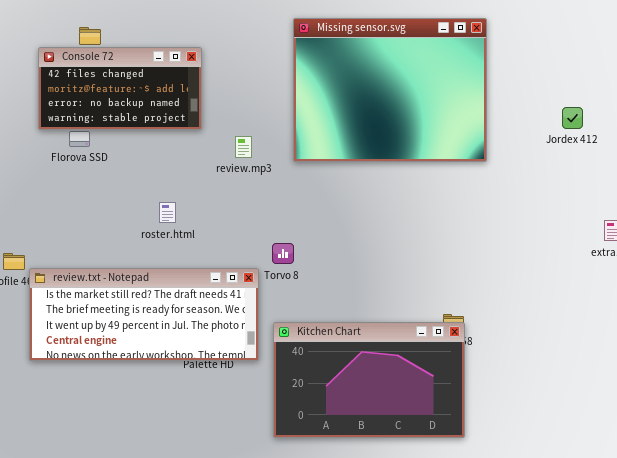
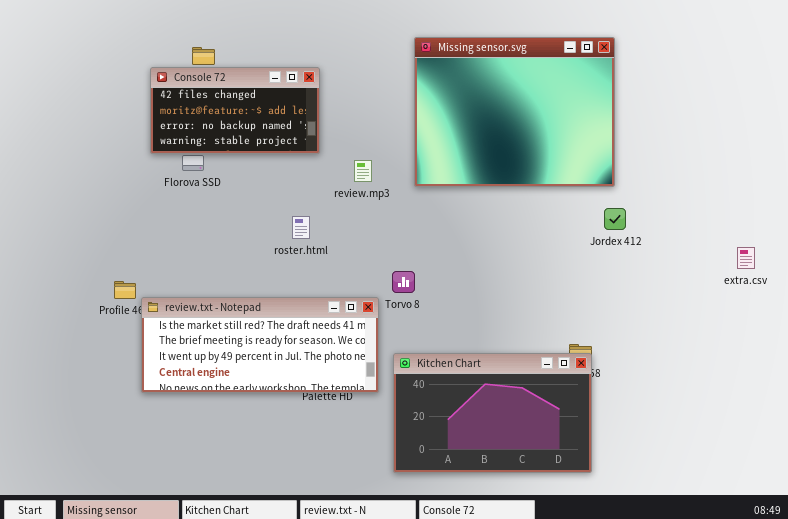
Jordex 412: [562,107,583,129] -> [604,208,626,230], moved
roster.html: [159,202,176,223] -> [292,216,310,239], moved

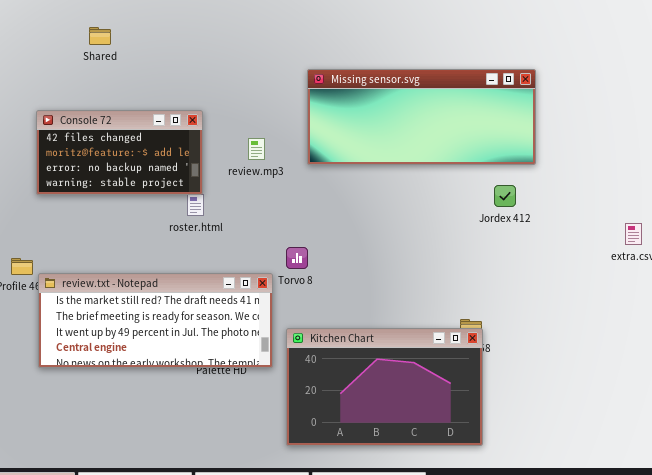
Missing sensor.svg: [414,37,615,187] -> [307,69,536,165], resized
Console 72: [150,67,320,154] -> [36,110,203,195], moved

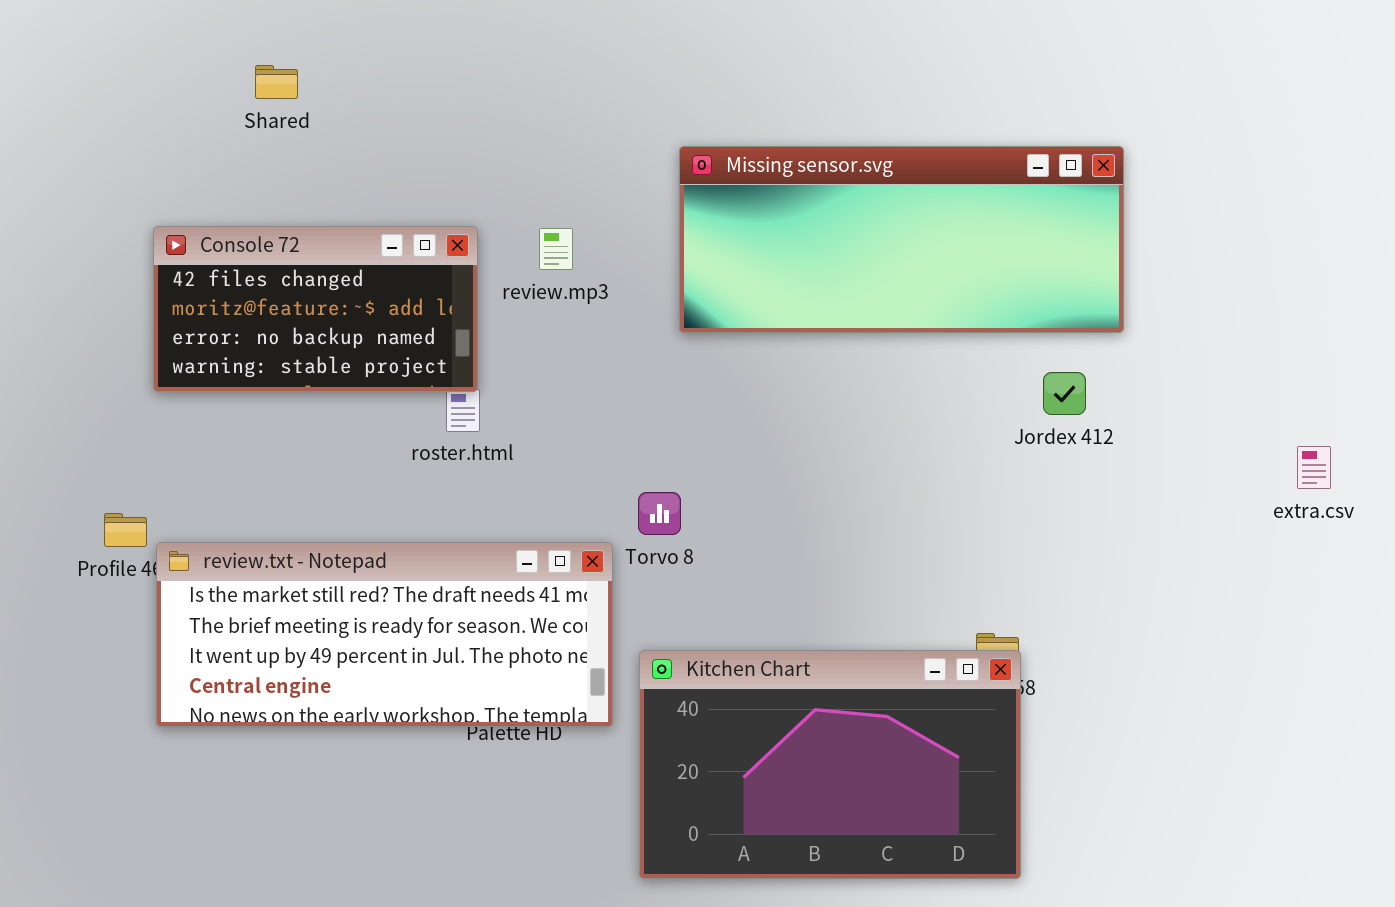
review.mp3: [248,138,265,160] -> [539,228,573,270], moved

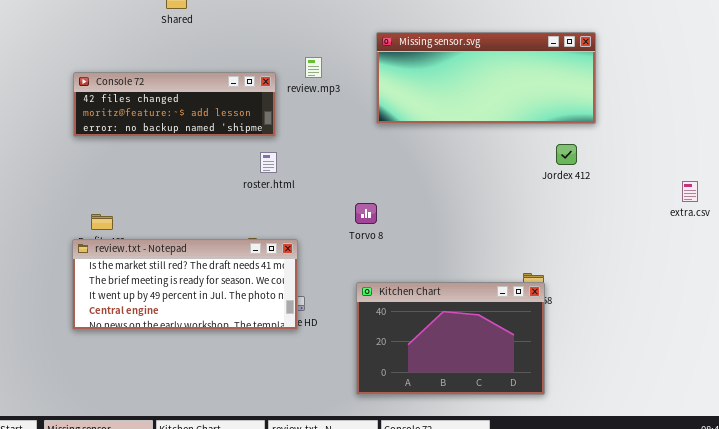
Console 72: [153,226,478,392] -> [73,72,276,137], resized
review.mp3: [539,228,573,270] -> [305,57,322,78], moved
review.txt - Notepad: [156,542,613,727] -> [72,239,298,330], moved

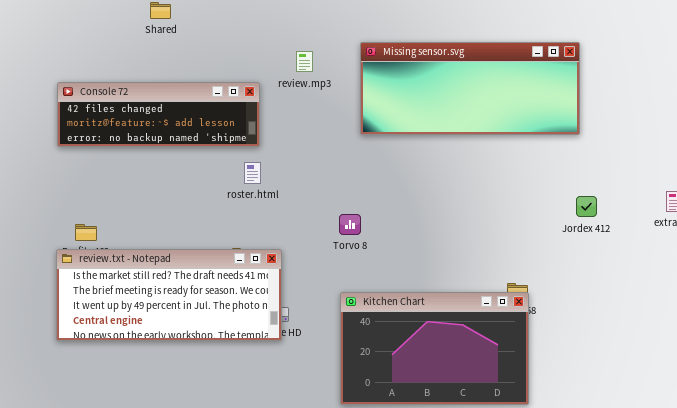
review.mp3: [305,57,322,78] -> [296,51,313,72], moved
Jordex 412: [556,144,577,165] -> [576,196,597,217], moved

